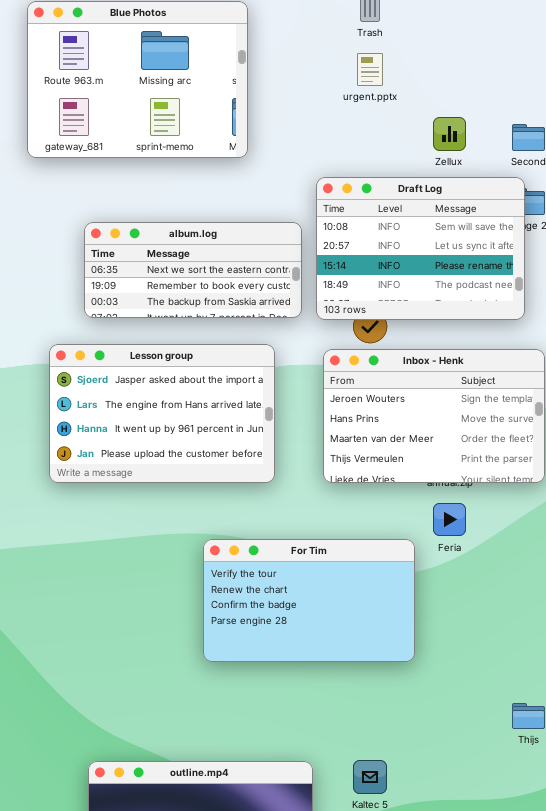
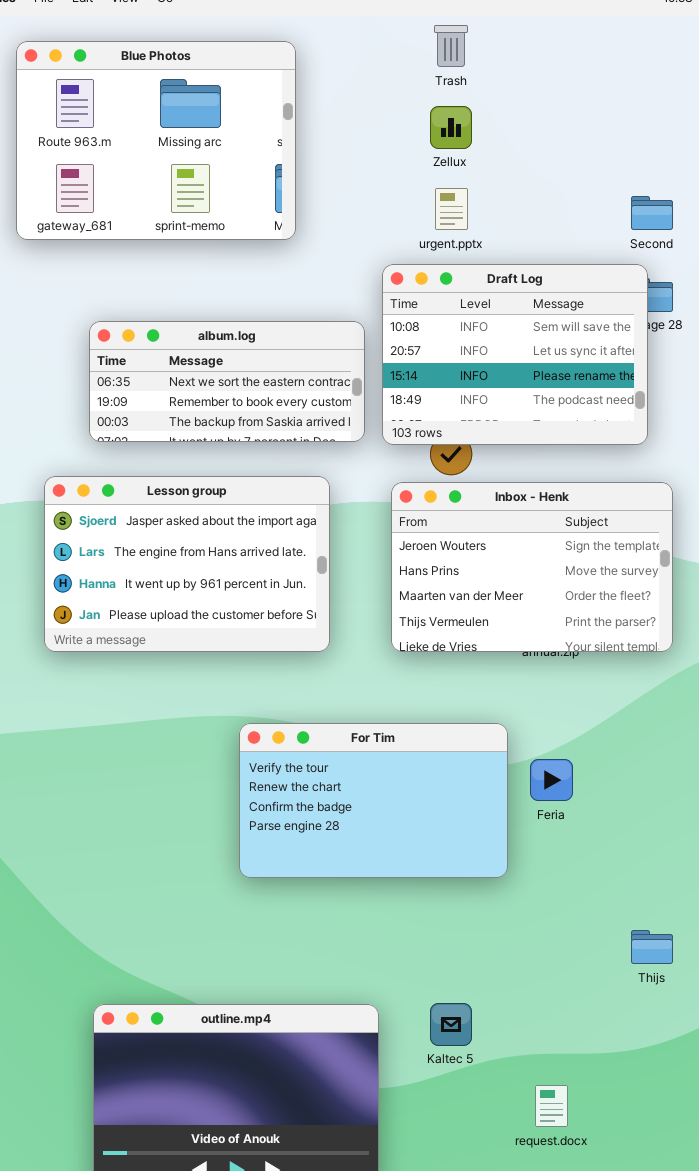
urgent.pptx: [357,53,383,86] -> [435,188,468,230], moved
Zellux: [433,117,466,151] -> [430,106,472,149], moved
Feria: [433,503,466,536] -> [530,759,573,801], moved

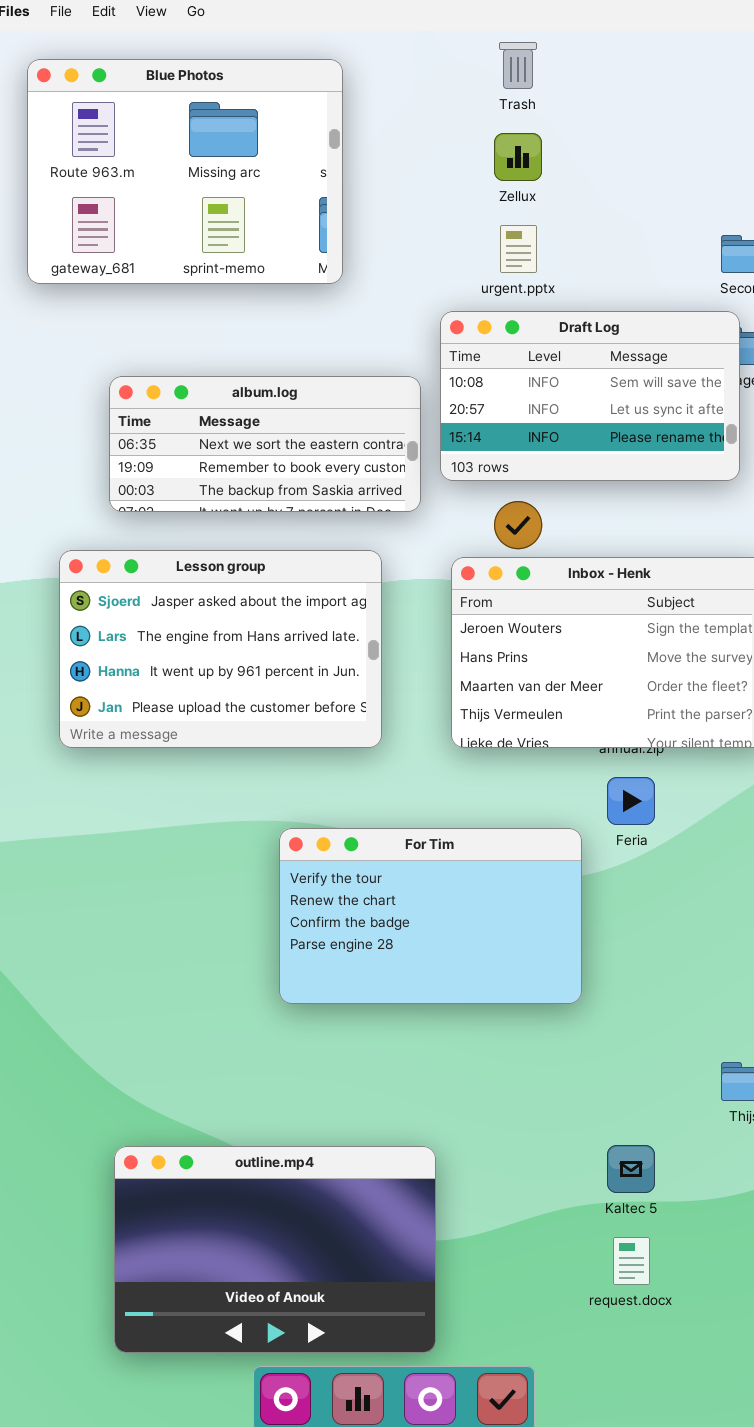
Draft Log: [382,264,648,445] -> [440,311,740,481], resized
Feria: [530,759,573,801] -> [607,777,655,825], moved
Kaltec 5: [430,1003,472,1046] -> [607,1145,655,1193], moved

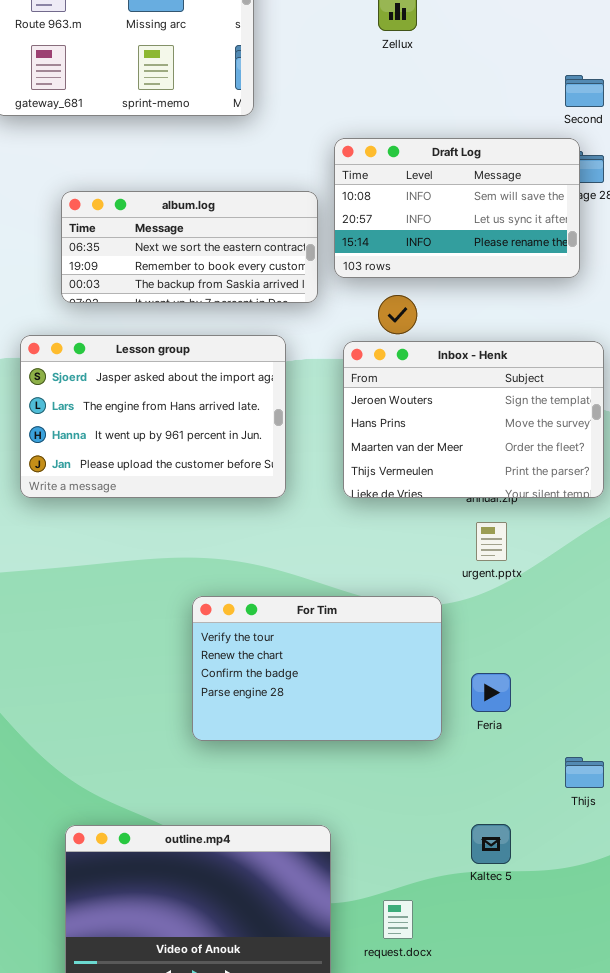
urgent.pptx: [500,225,537,273] -> [476,522,507,561], moved
Feria: [607,777,655,825] -> [471,673,511,712], moved
For Tim: [279,828,582,1004] -> [192,596,442,741], moved
request.docx: [613,1237,650,1285] -> [383,900,413,939], moved

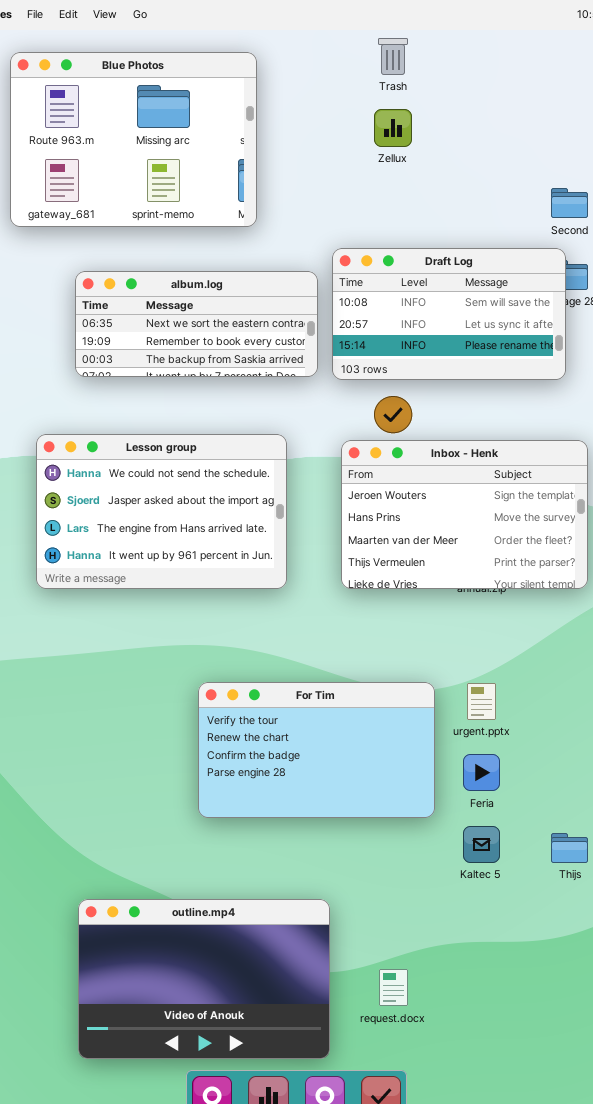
album.log: [61,191,318,303] -> [75,271,318,377], moved
Lesson group: [20,335,286,498] -> [36,434,287,589], scrolled up 1 row
urgent.pptx: [476,522,507,561] -> [467,683,496,720], moved
Kaltec 5: [471,824,511,864] -> [463,826,500,863], moved

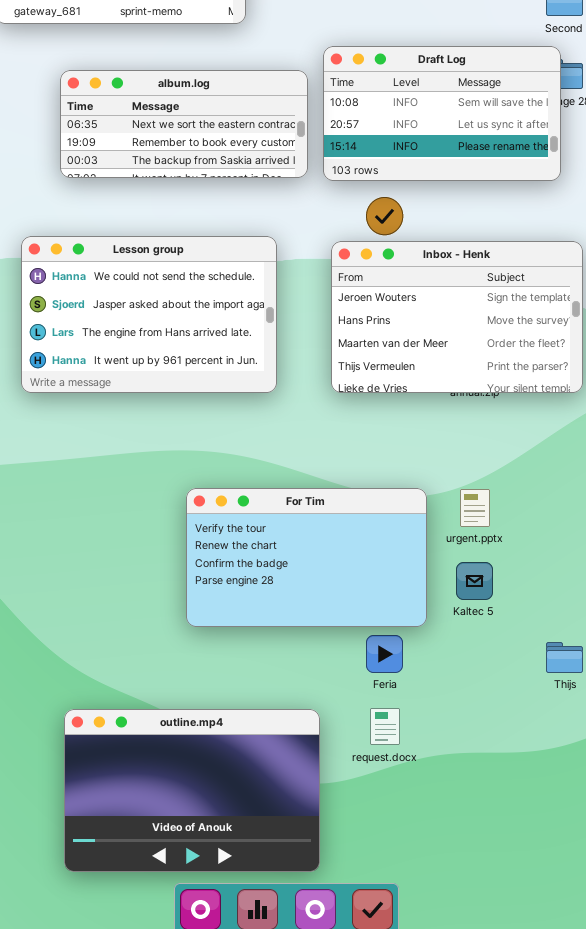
Feria: [463,754,500,791] -> [366,635,403,673], moved
Kaltec 5: [463,826,500,863] -> [456,562,493,600], moved
request.docx: [379,969,408,1006] -> [370,708,400,745], moved

